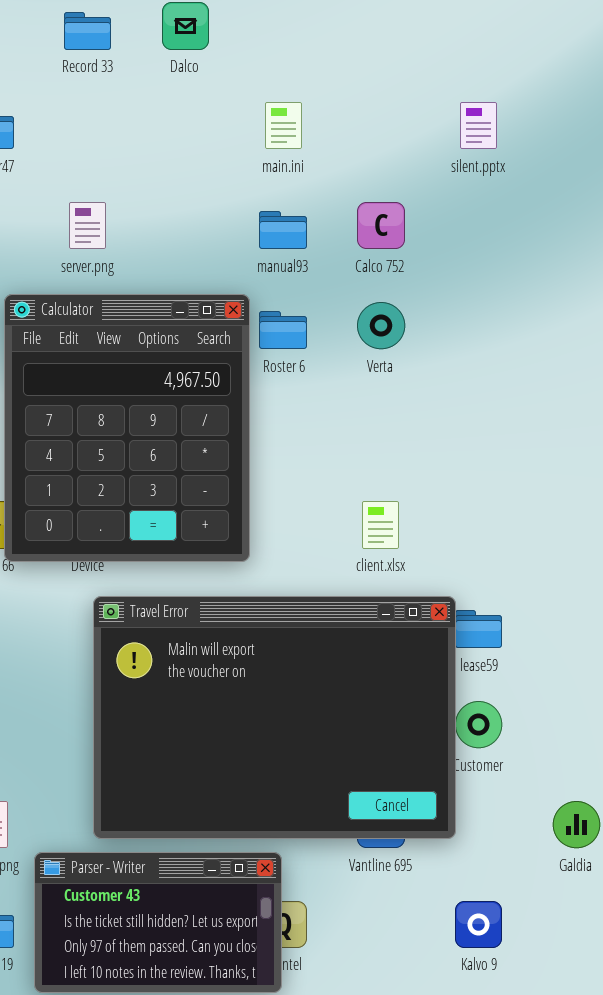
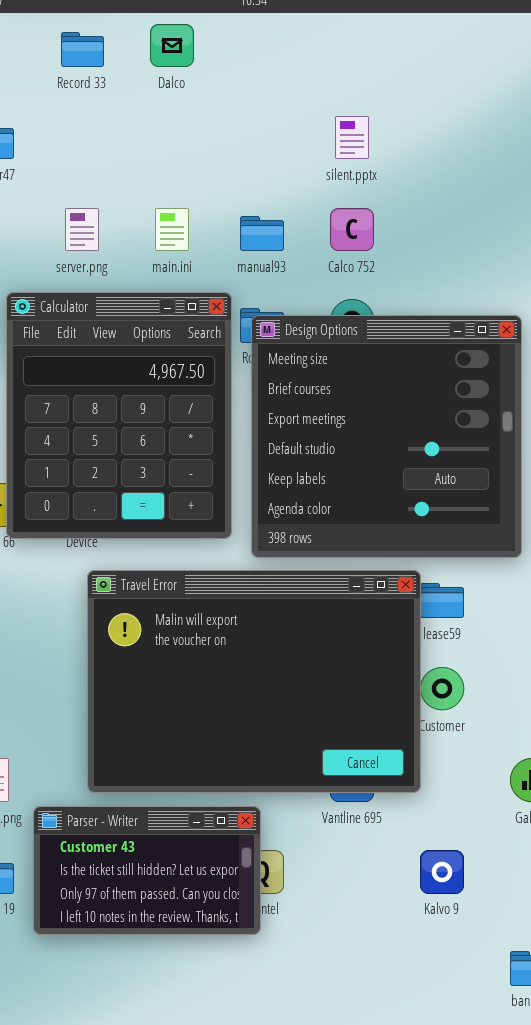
main.ini: [265,102,302,149] -> [155,208,189,251], moved
silent.pptx: [460,102,497,149] -> [335,116,369,159], moved
Design Options: none -> [251,315,522,558], opened

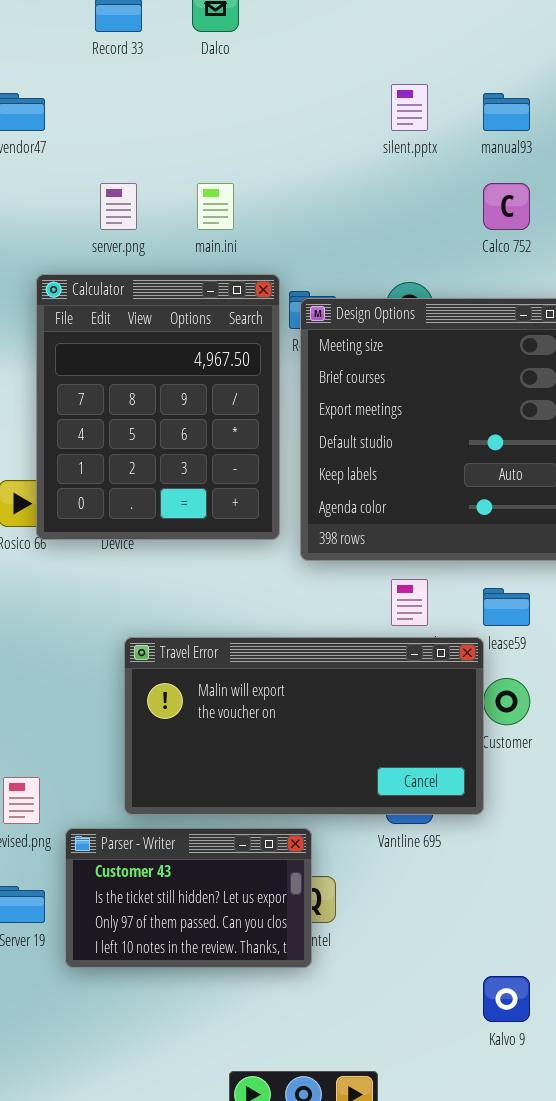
Calco 752: [330,208,374,251] -> [483,183,530,230], moved
manual93: [240,216,284,251] -> [483,93,530,131], moved
Travel Error: [87,570,421,793] -> [124,637,484,815], resized
Kalvo 9: [420,850,464,894] -> [483,976,530,1022], moved

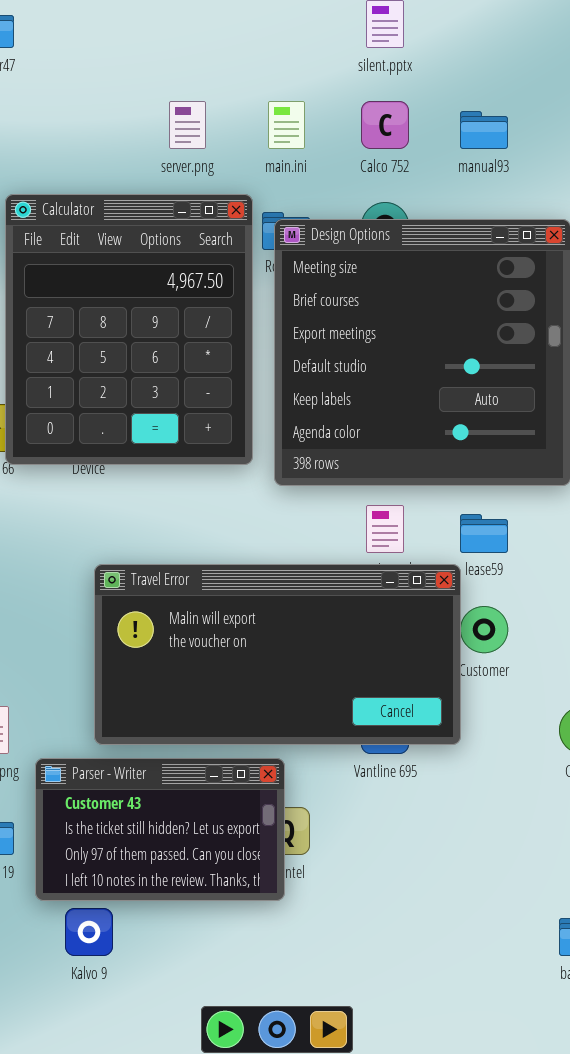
manual93: [483,93,530,131] -> [460,111,508,149], moved
server.png: [100,183,137,230] -> [169,101,206,149], moved
main.ini: [197,183,234,230] -> [268,101,305,149], moved
Calco 752: [483,183,530,230] -> [361,101,409,149], moved
Kalvo 9: [483,976,530,1022] -> [65,908,113,956], moved

